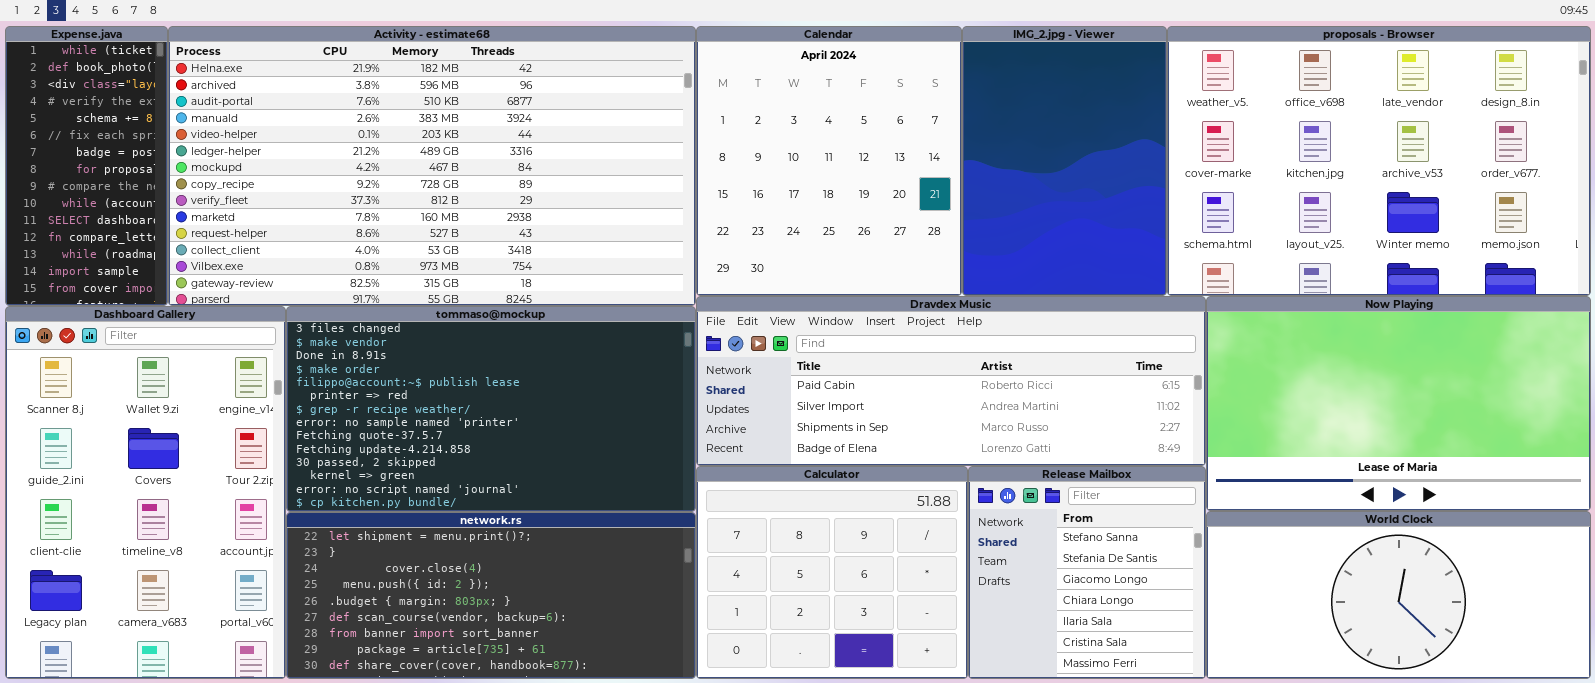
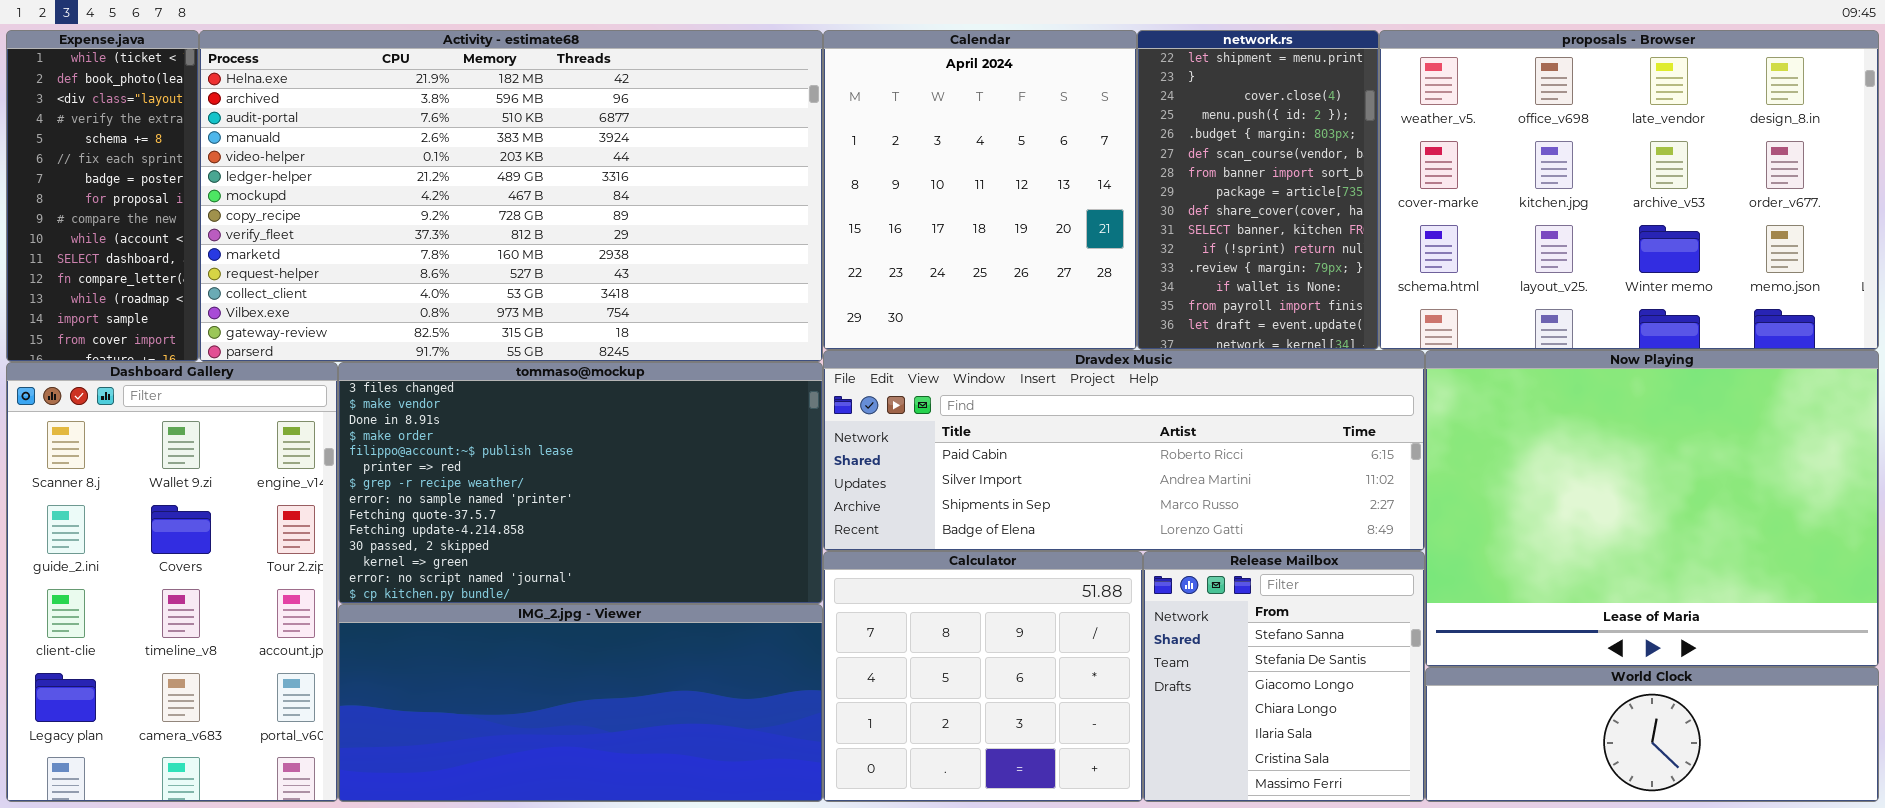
IMG_2.jpg - Viewer: [962,26,1167,296] -> [338,604,823,802], moved, resized
Now Playing: [1206,296,1591,511] -> [1425,350,1879,667], resized
World Clock: [1206,511,1591,679] -> [1425,667,1879,802], resized
network.rs: [286,512,696,679] -> [1137,30,1379,350], moved, resized

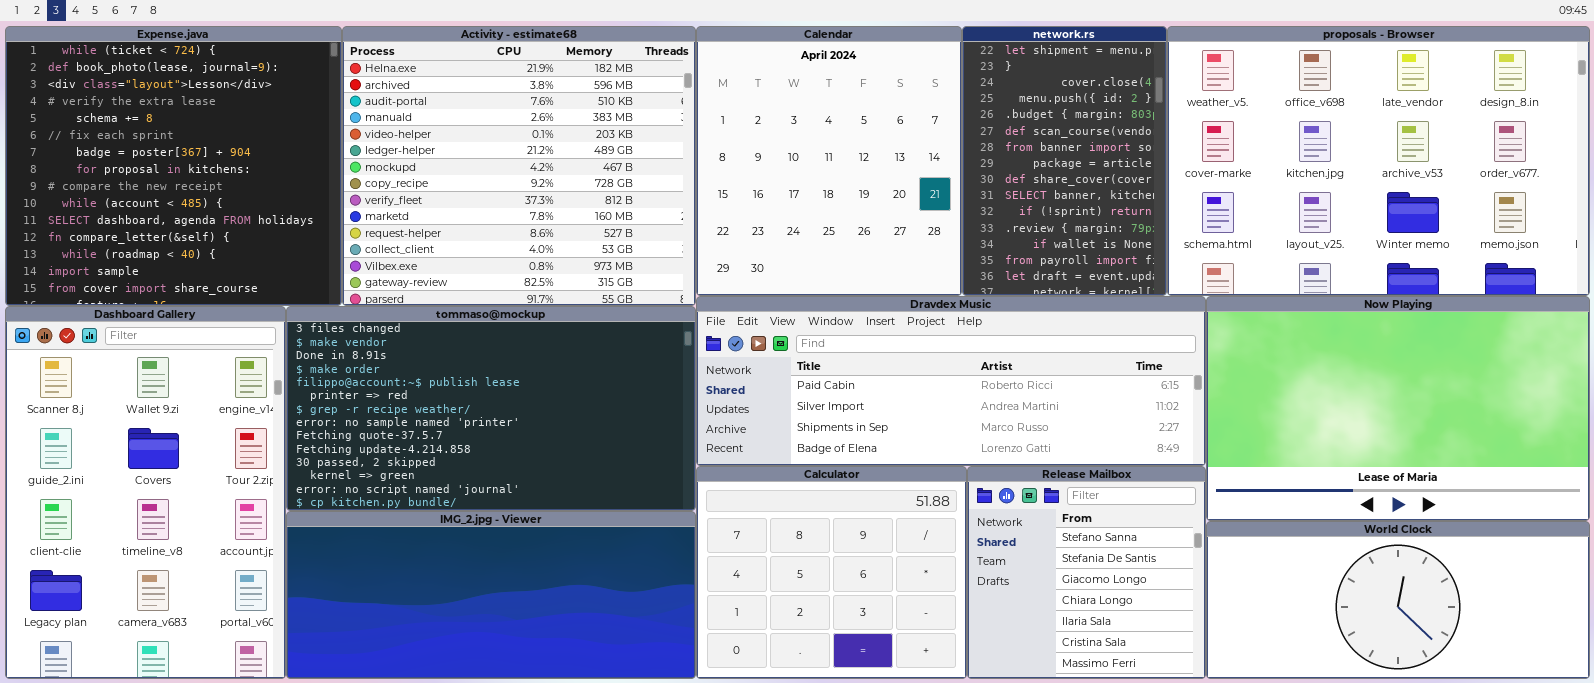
Expense.java: [6,30,199,362] -> [5,26,342,306], resized
Activity - estimate68: [199,30,823,362] -> [342,26,696,306], resized
Now Playing: [1425,350,1879,667] -> [1206,296,1590,521], resized
World Clock: [1425,667,1879,802] -> [1206,521,1590,679], resized

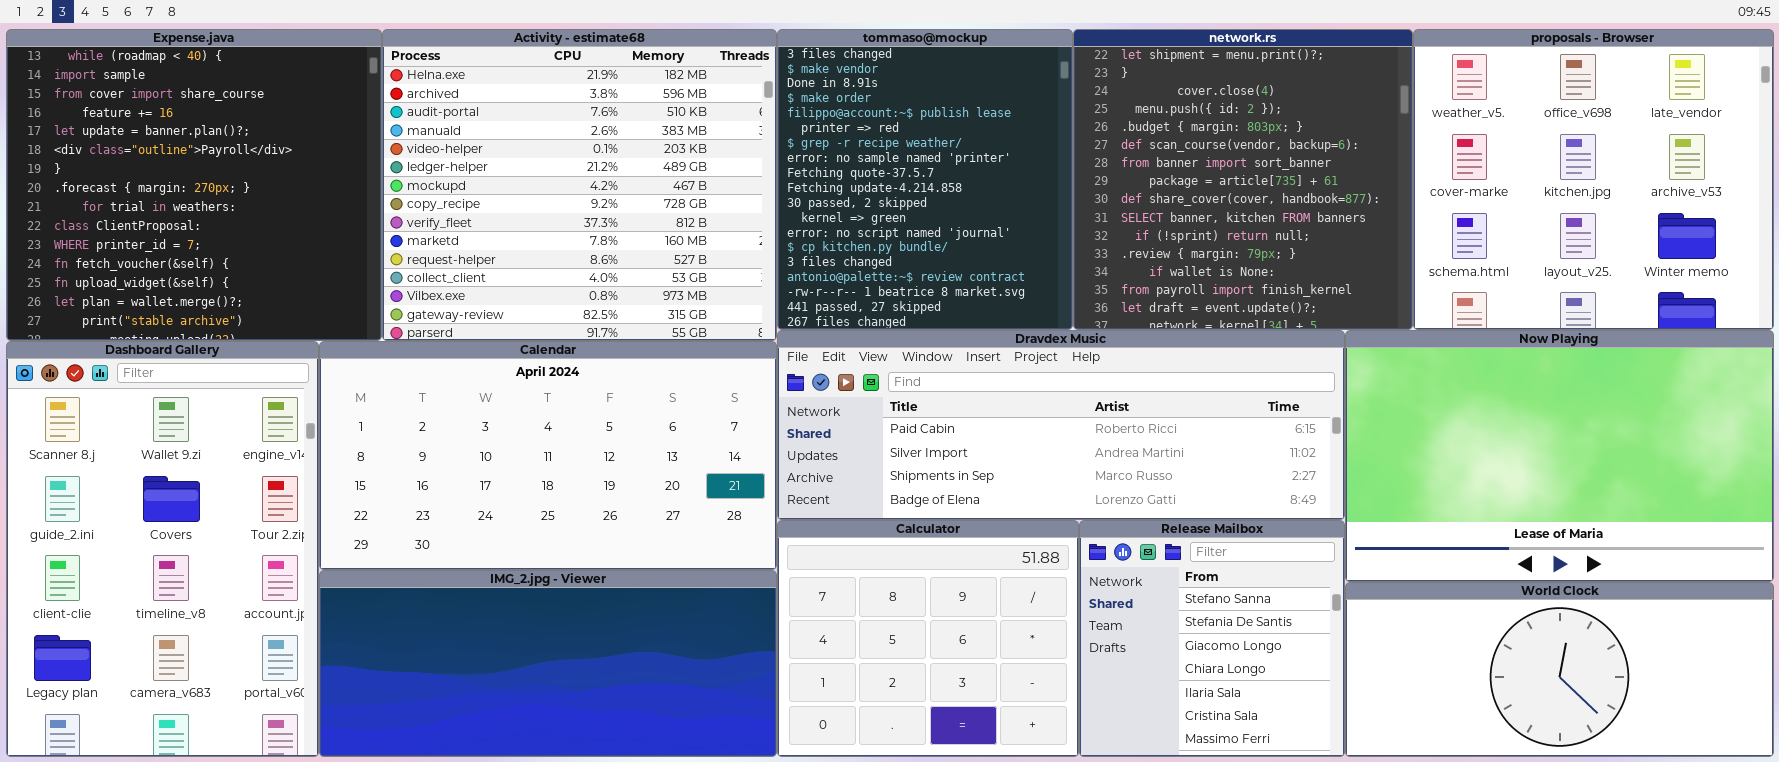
Expense.java: [5,26,342,306] -> [6,29,382,341], scrolled down 12 rows
Calendar: [696,26,962,296] -> [319,341,777,570], moved, resized
network.rs: [962,26,1167,296] -> [1073,29,1413,330], resized
proposals - Browser: [1167,26,1590,296] -> [1413,29,1774,330], resized
tommaso@mockup: [286,306,696,511] -> [777,29,1073,330], moved, resized

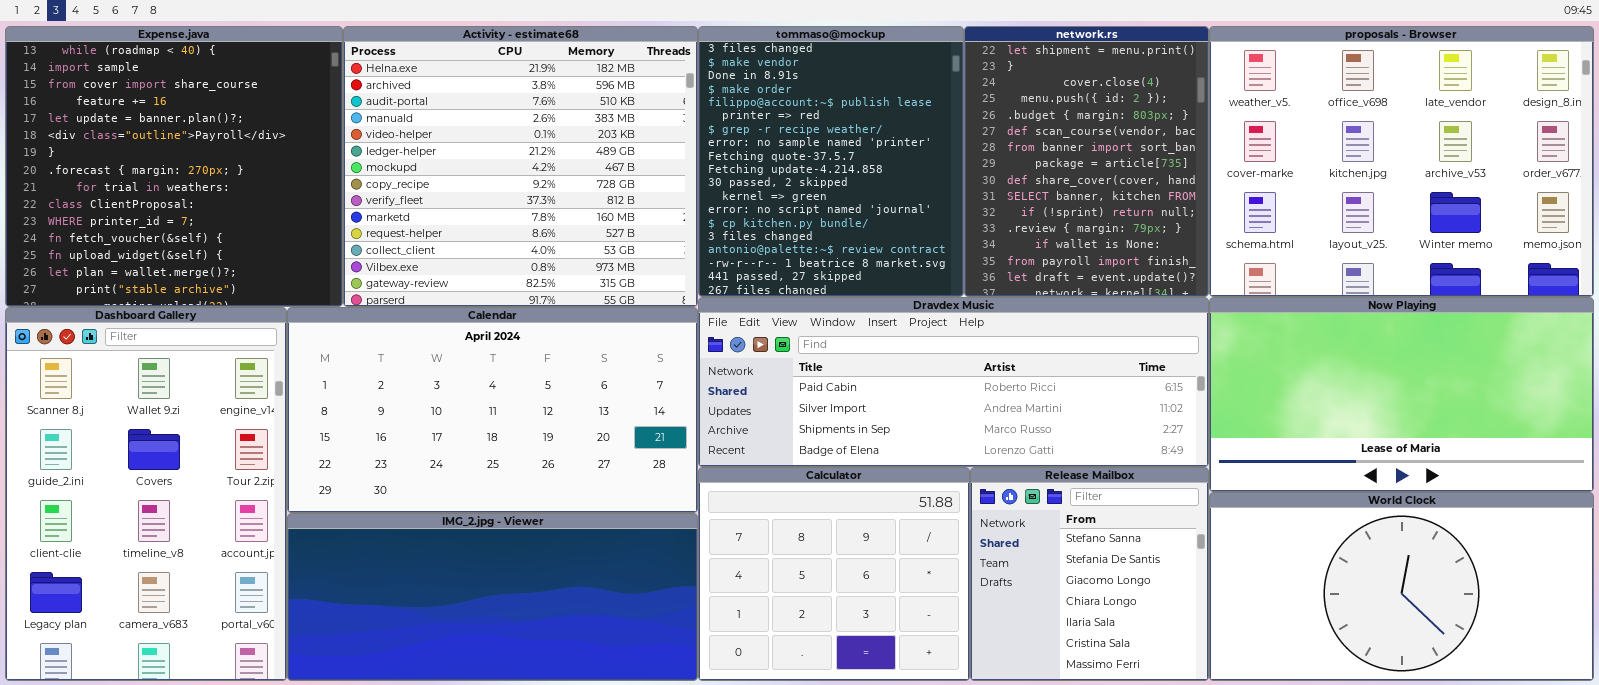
network.rs: [1073,29,1413,330] -> [964,26,1209,297], resized
proposals - Browser: [1413,29,1774,330] -> [1209,26,1594,297], resized
Now Playing: [1345,330,1774,582] -> [1209,297,1594,492], resized
World Clock: [1345,582,1774,757] -> [1209,492,1594,681], resized

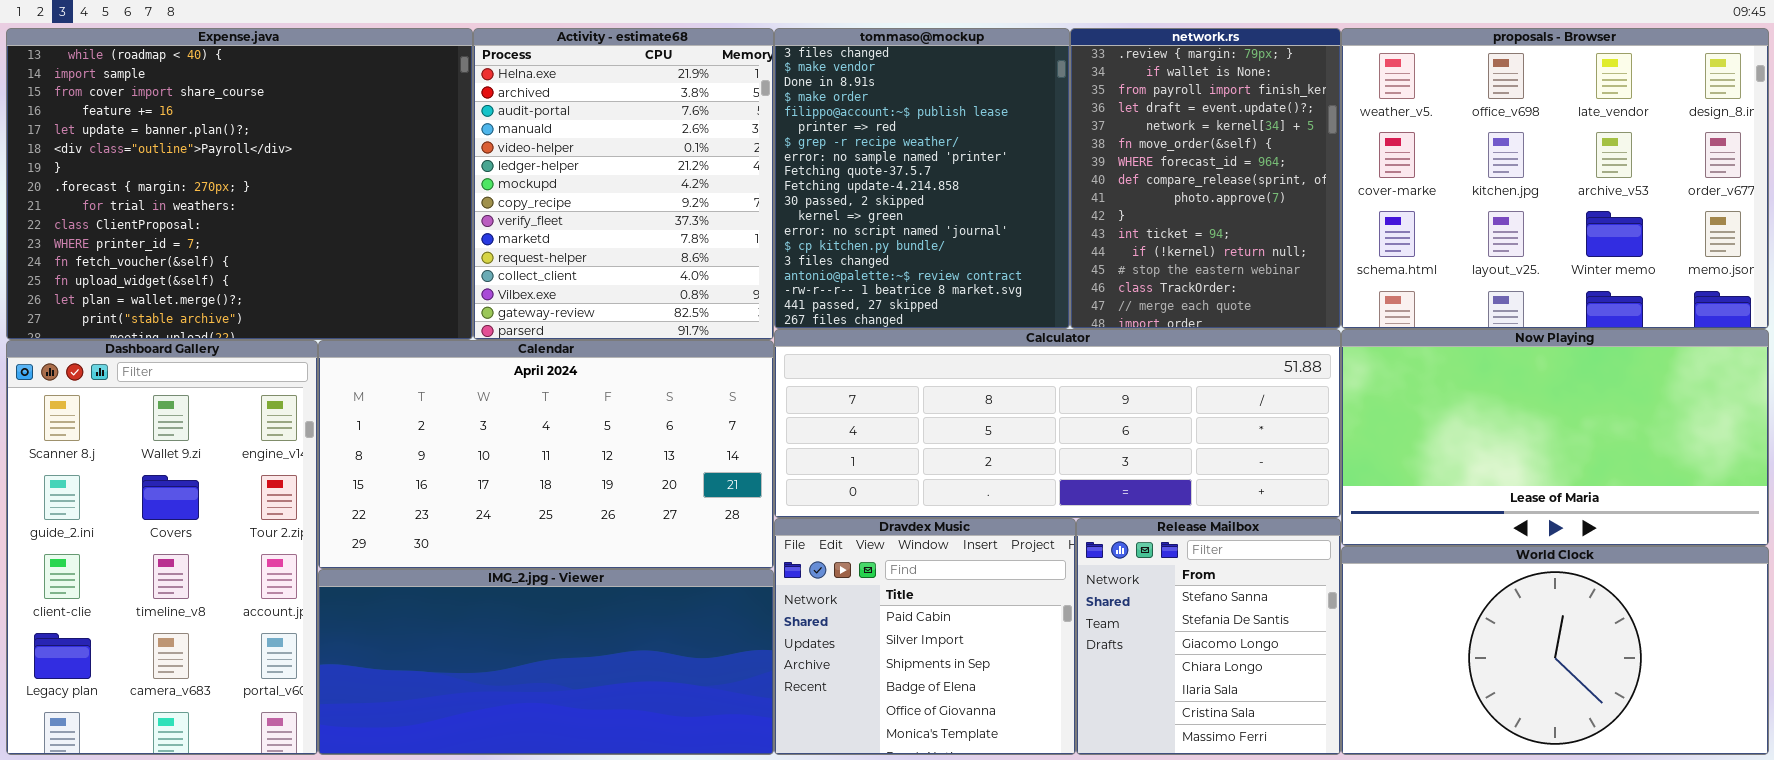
Expense.java: [5,26,343,307] -> [6,28,473,340], resized
Activity - estimate68: [343,26,698,307] -> [473,28,774,340], resized
network.rs: [964,26,1209,297] -> [1070,28,1341,329], scrolled down 11 rows
Dravdex Music: [698,297,1209,467] -> [774,518,1076,755], moved, resized
Calculator: [698,467,970,681] -> [774,329,1341,518], moved, resized

